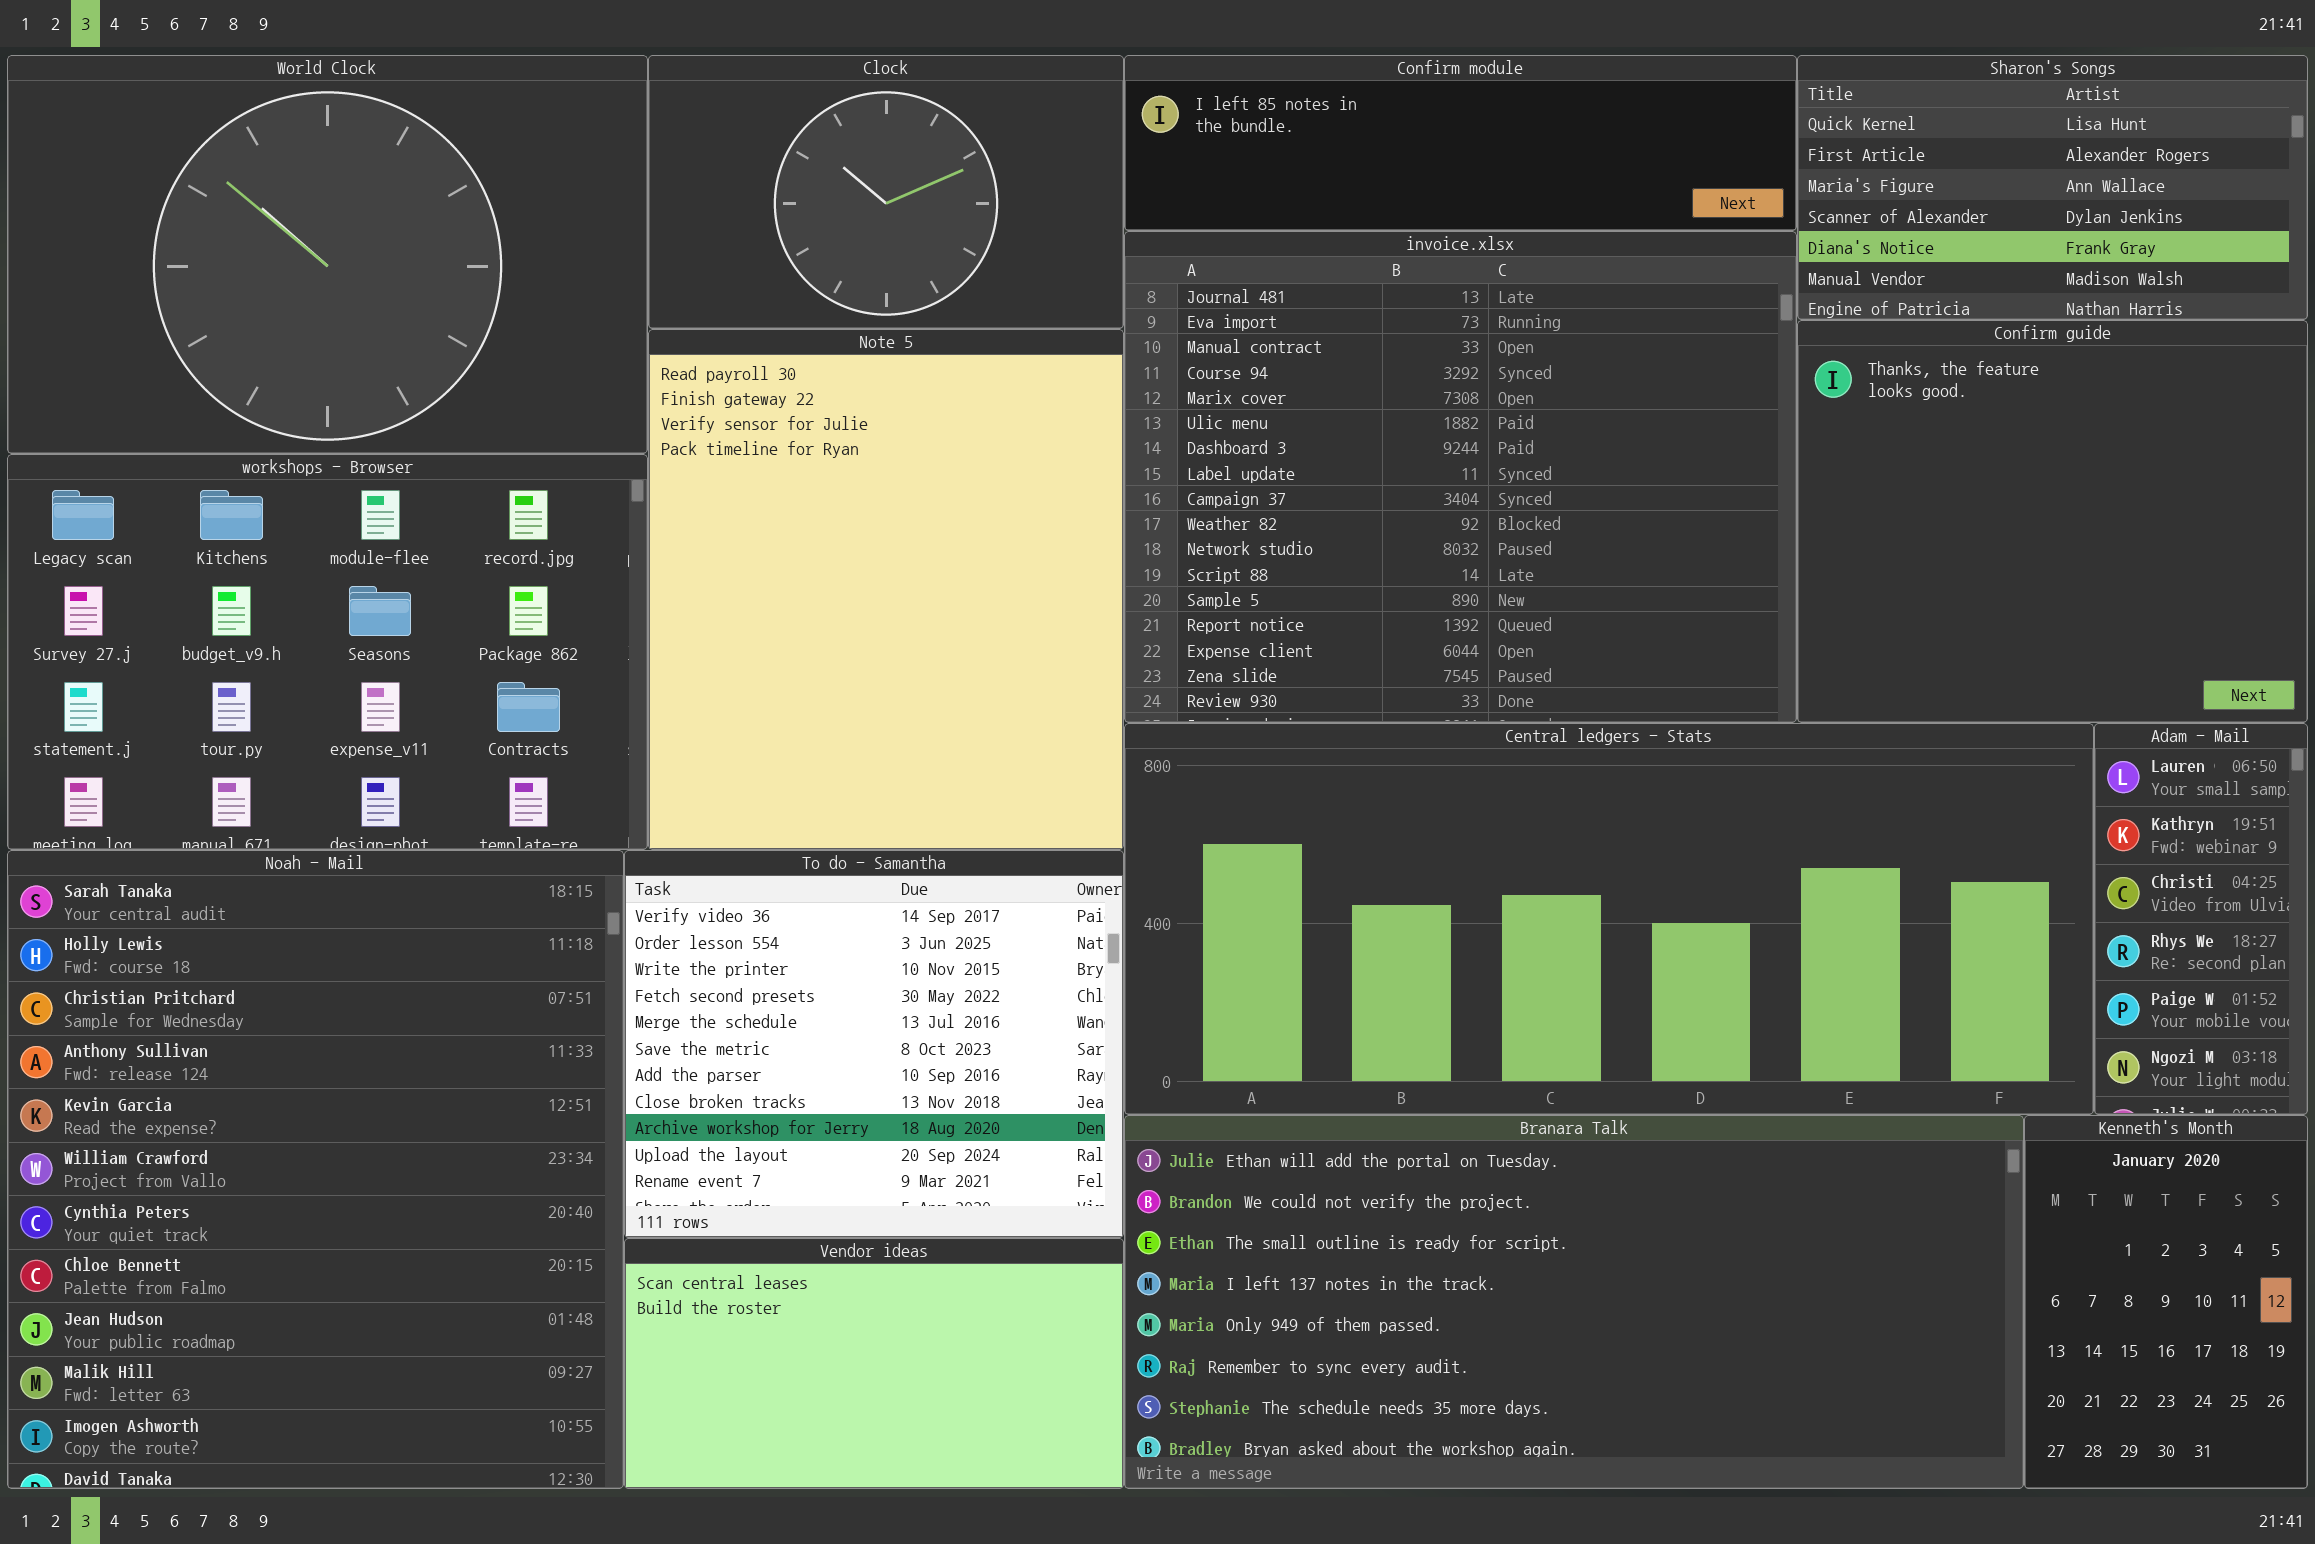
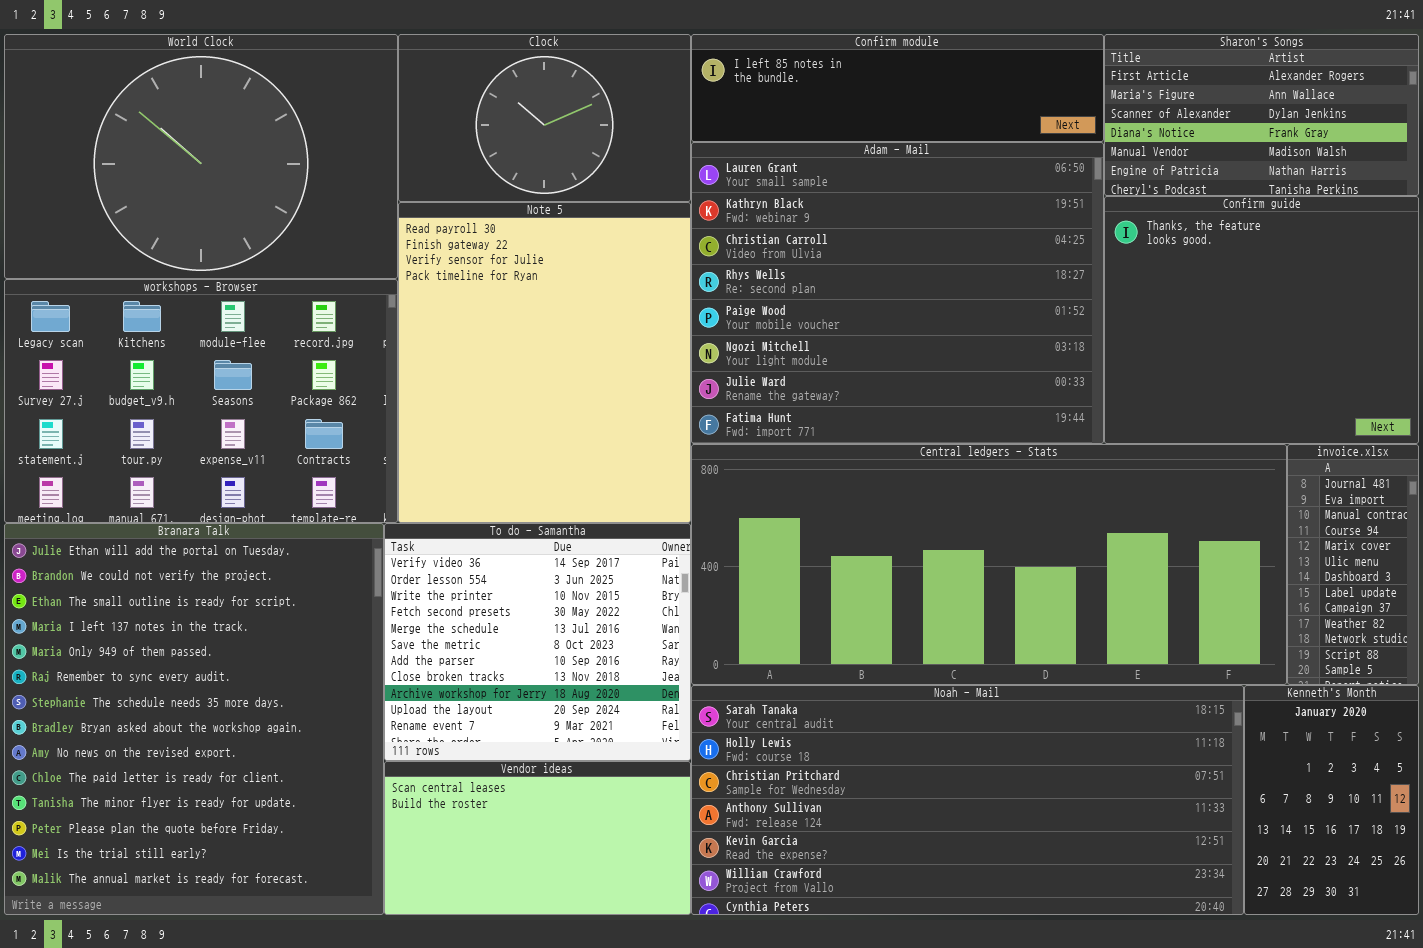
Sharon's Songs: [1797,55,2308,320] -> [1104,34,1419,196], scrolled down 1 row
invoice.xlsx: [1124,231,1797,723] -> [1287,444,1419,685], moved, resized
Adam - Mail: [2094,723,2308,1115] -> [691,142,1104,444], moved, resized
Noah - Mail: [7,850,624,1489] -> [691,685,1244,915], moved, resized
Branara Talk: [1124,1115,2024,1489] -> [4,523,384,915], moved, resized

